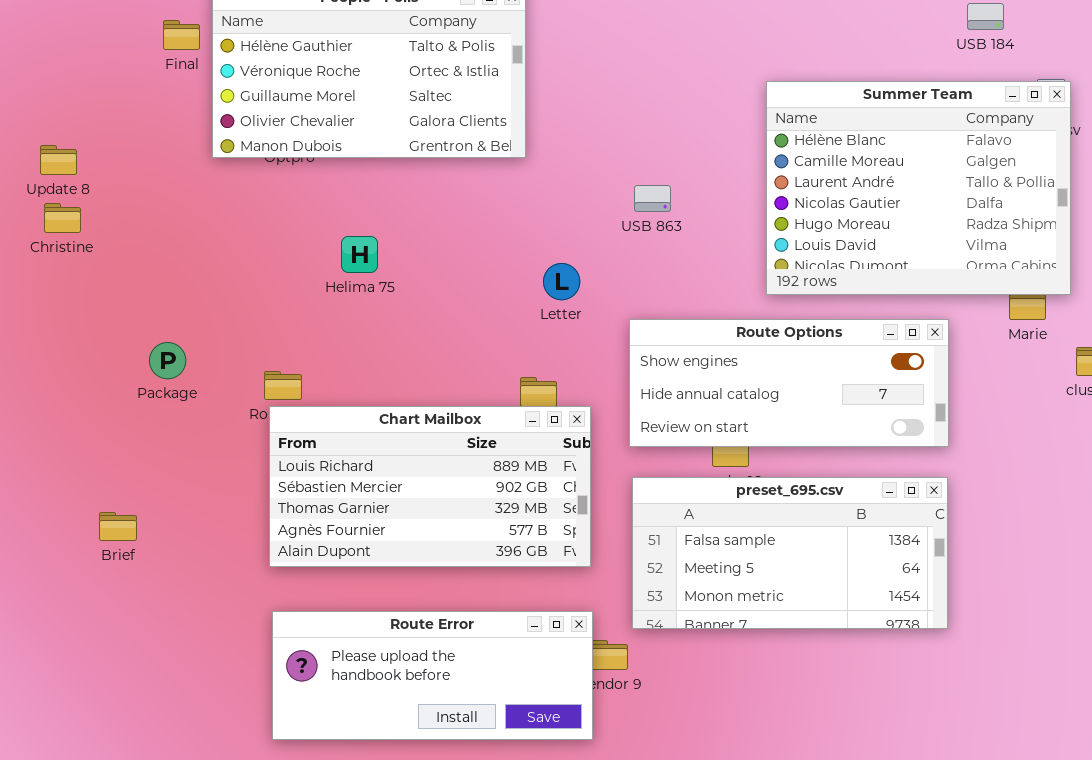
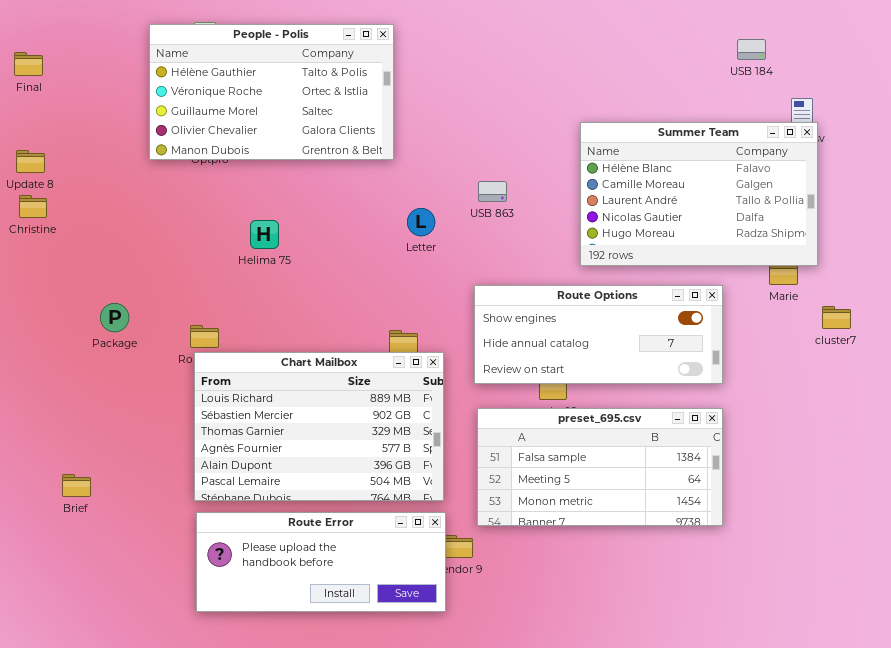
Final: [163,20,200,50] -> [14,52,43,76], moved
Summer Team: [766,81,1071,295] -> [580,122,818,266], resized
Letter: [543,263,580,300] -> [407,208,435,236], moved
Chart Mailbox: [269,406,591,567] -> [194,352,444,501], resized
Brief: [99,512,137,541] -> [62,474,91,497], moved

